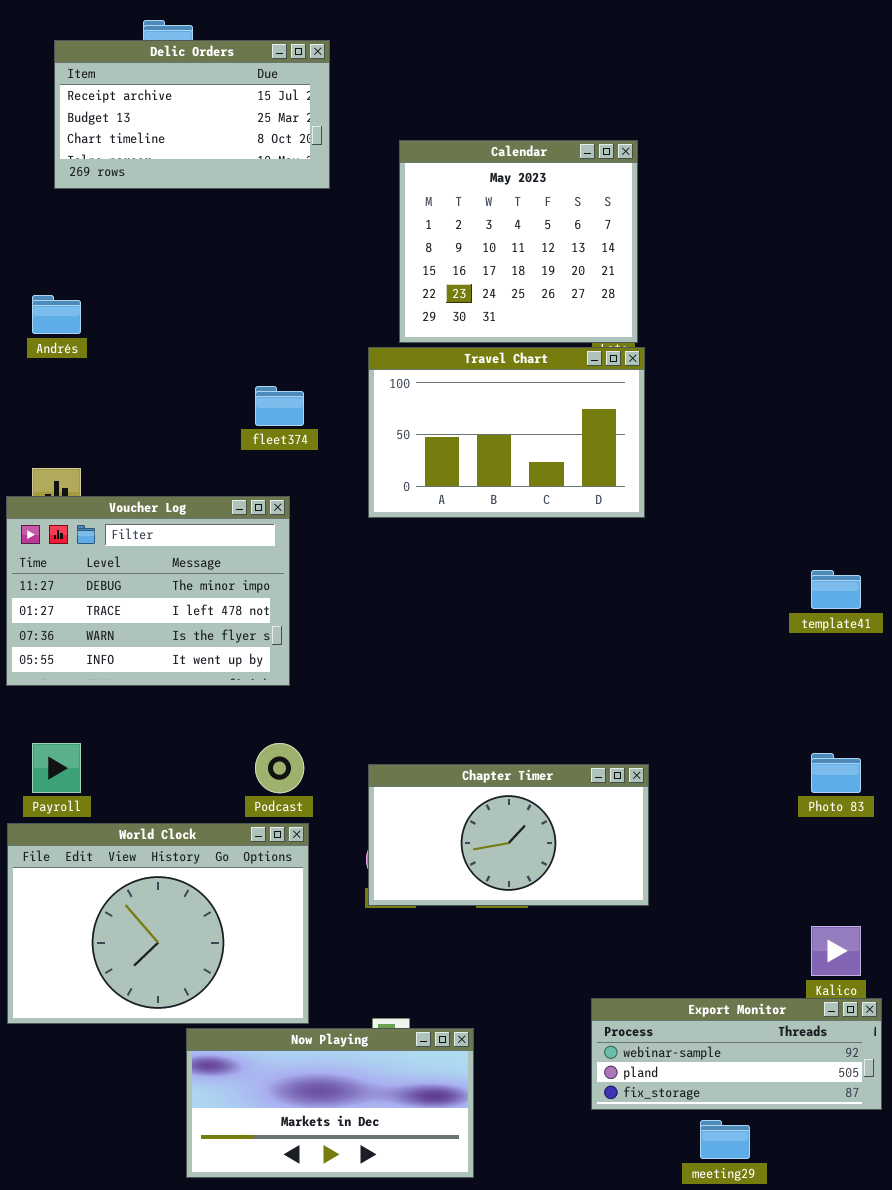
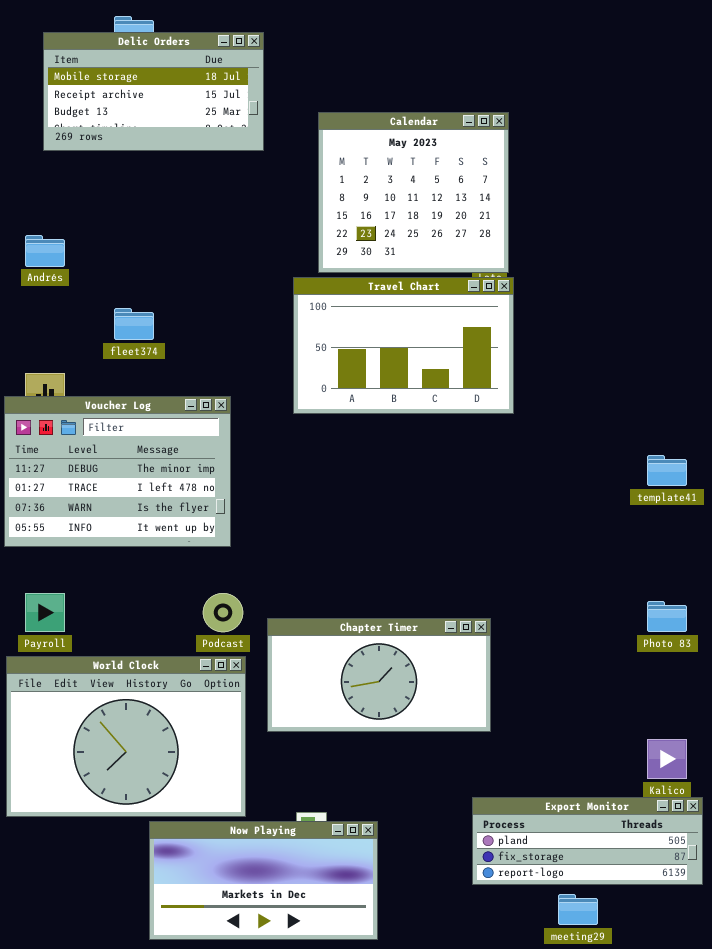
Delic Orders: [54,40,330,189] -> [43,32,264,151], scrolled up 1 row
fleet374: [255,386,304,426] -> [114,308,154,340], moved
Chapter Timer: [368,764,649,906] -> [267,618,491,732], moved
Export Monitor: [591,998,882,1110] -> [472,797,703,885], scrolled down 1 row

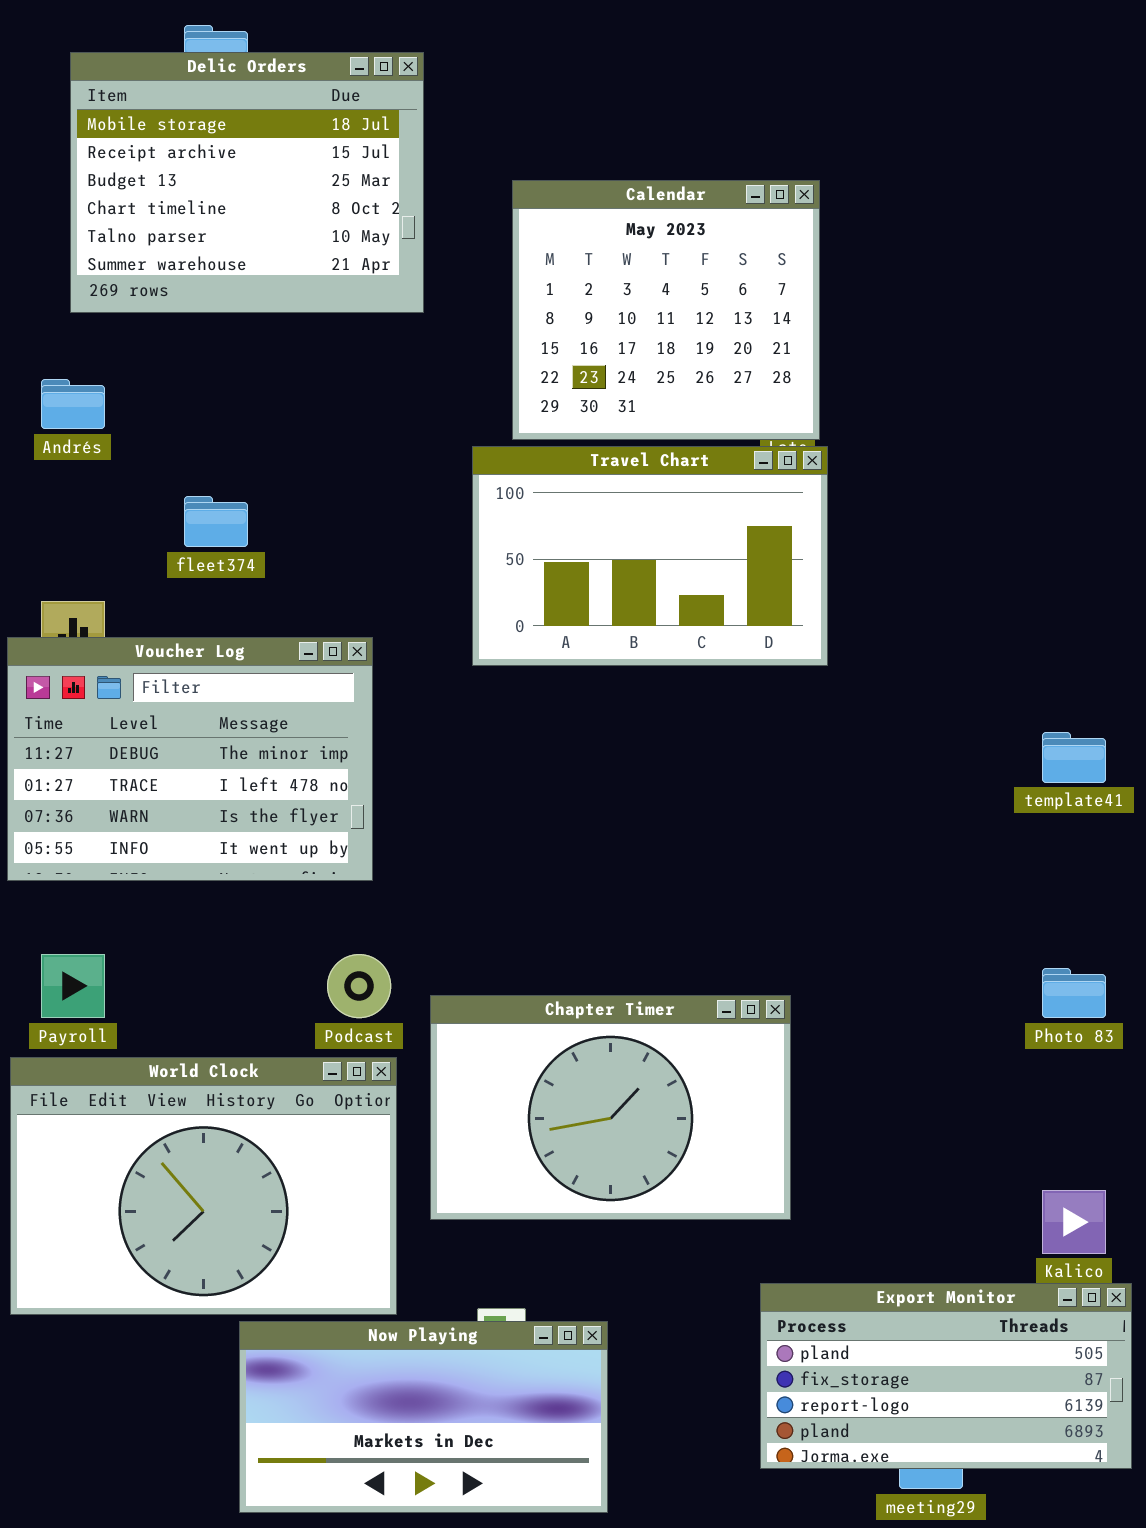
Delic Orders: [43,32,264,151] -> [70,52,424,313], resized
Chapter Timer: [267,618,491,732] -> [430,995,791,1220], resized
Export Monitor: [472,797,703,885] -> [760,1283,1132,1469], resized

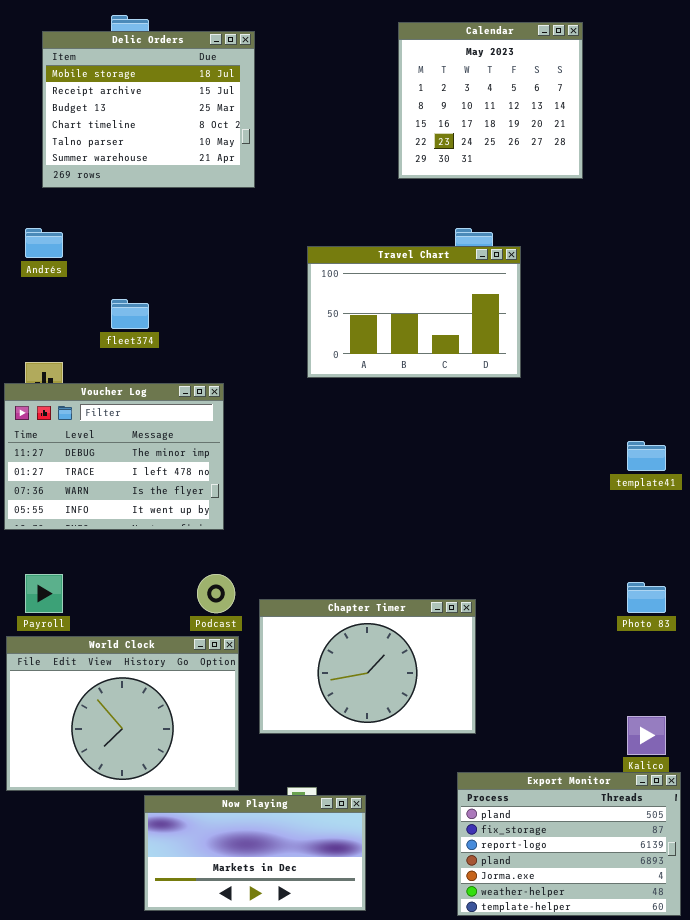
Calendar: [512,180,820,440] -> [398,22,583,179], moved
Travel Chart: [472,446,828,666] -> [307,246,521,378], moved
Export Monitor: [760,1283,1132,1469] -> [457,772,681,916], resized

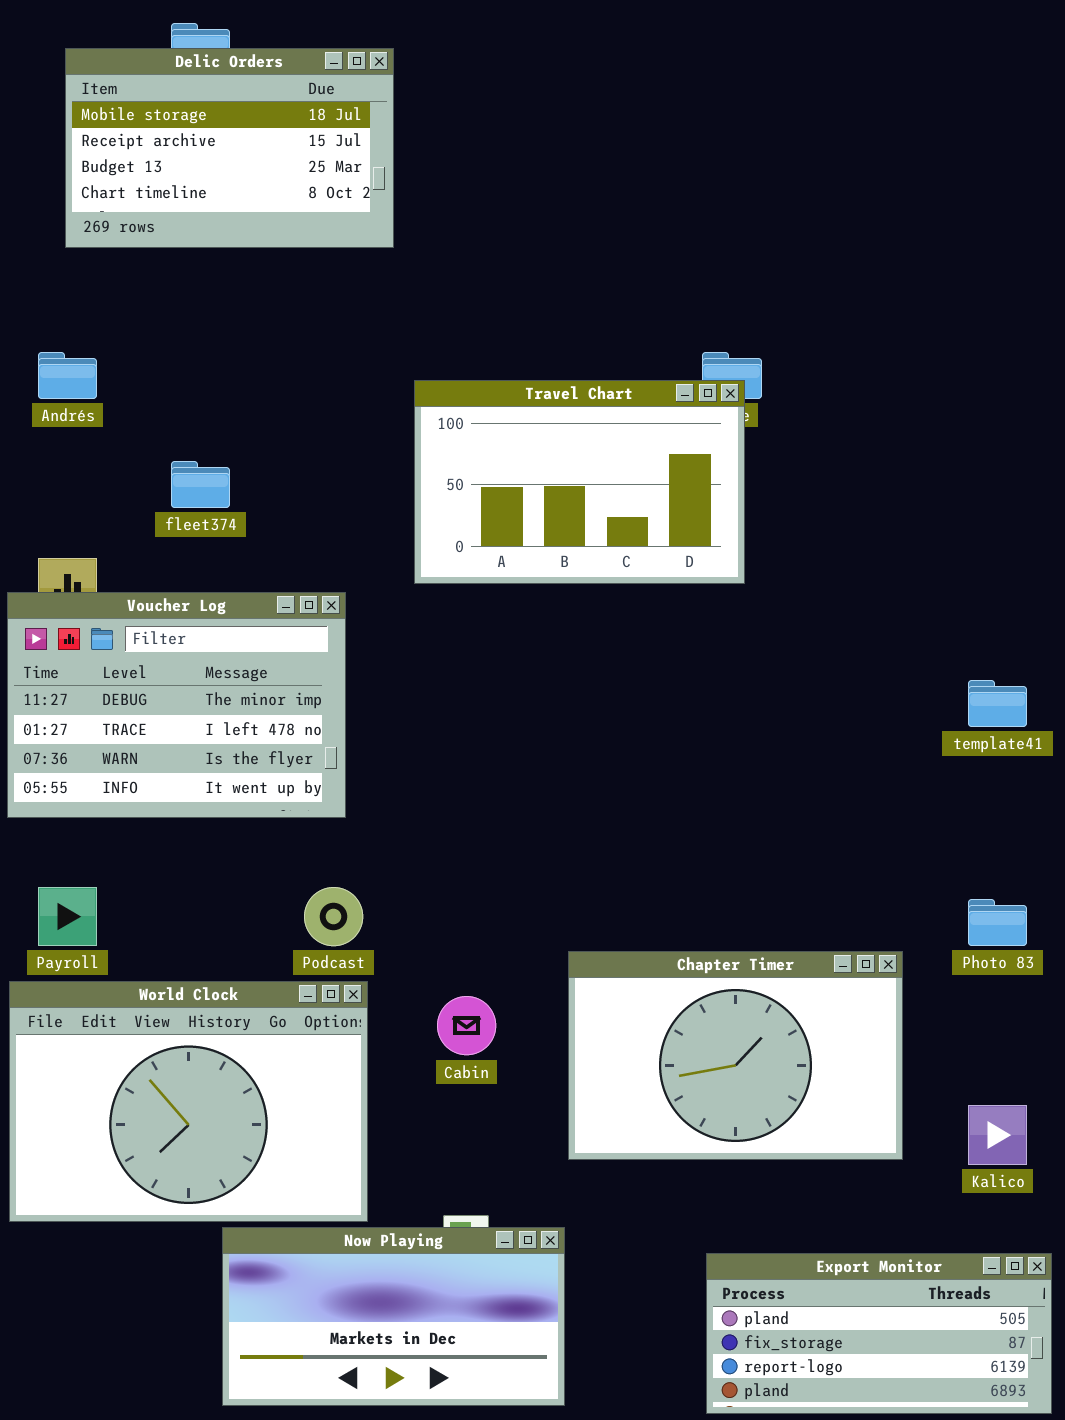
Calendar: [398,22,583,179] -> none, closed
Delic Orders: [42,31,255,188] -> [65,48,394,248], resized
Travel Chart: [307,246,521,378] -> [414,380,745,584], moved
Chapter Timer: [259,599,476,734] -> [568,951,903,1160], moved
Export Monitor: [457,772,681,916] -> [706,1253,1052,1414], resized

